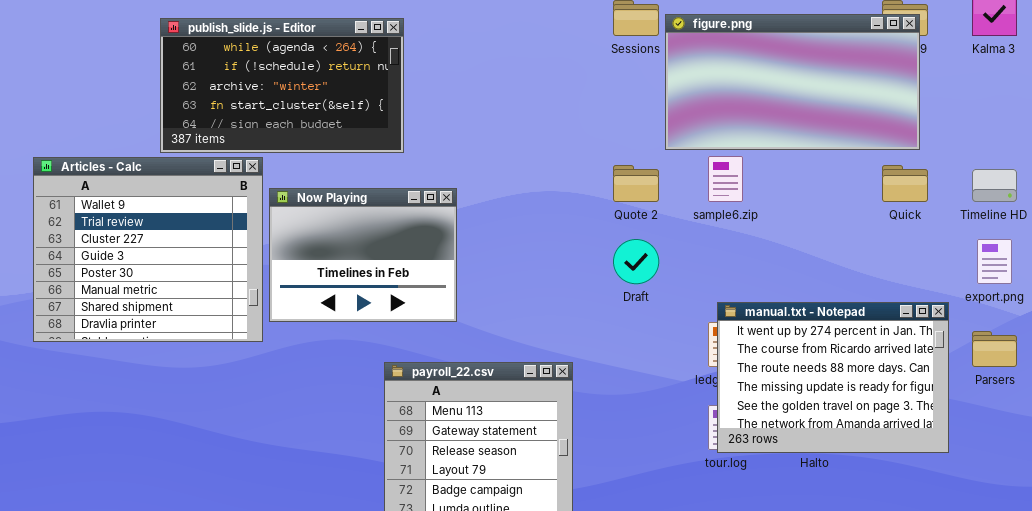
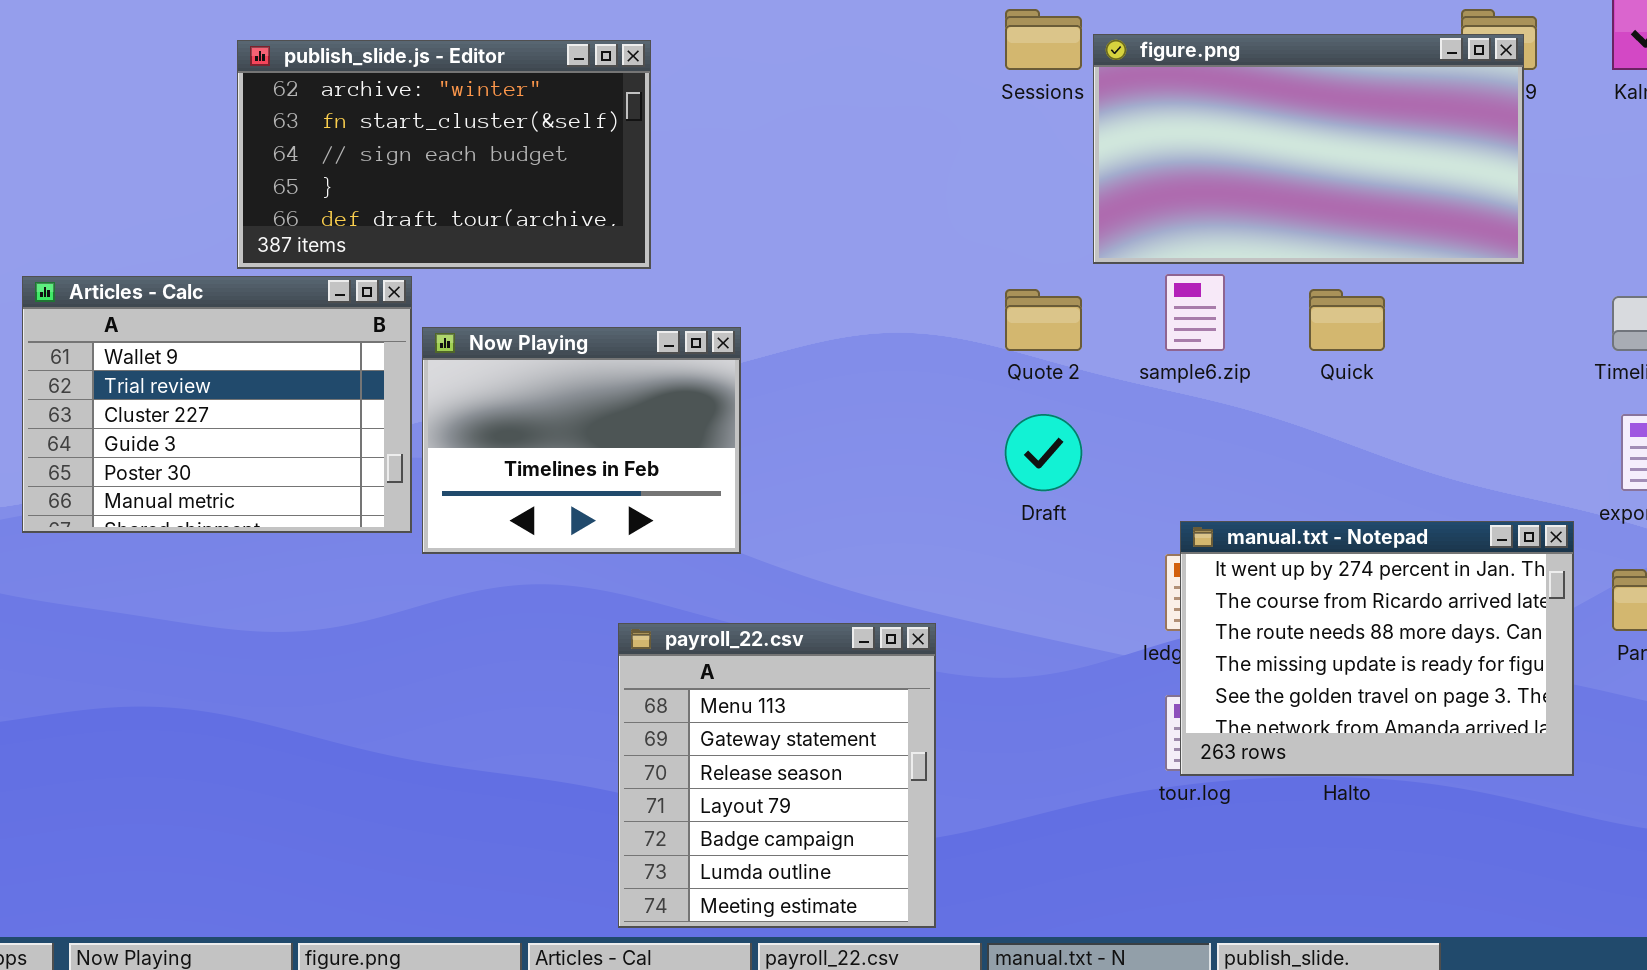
publish_slide.js - Editor: [160,18,404,153] -> [237,40,651,269], scrolled down 2 rows
Articles - Calc: [33,157,263,342] -> [22,276,412,533], resized
Quick: [882,165,928,202] -> [1309,289,1385,351], moved

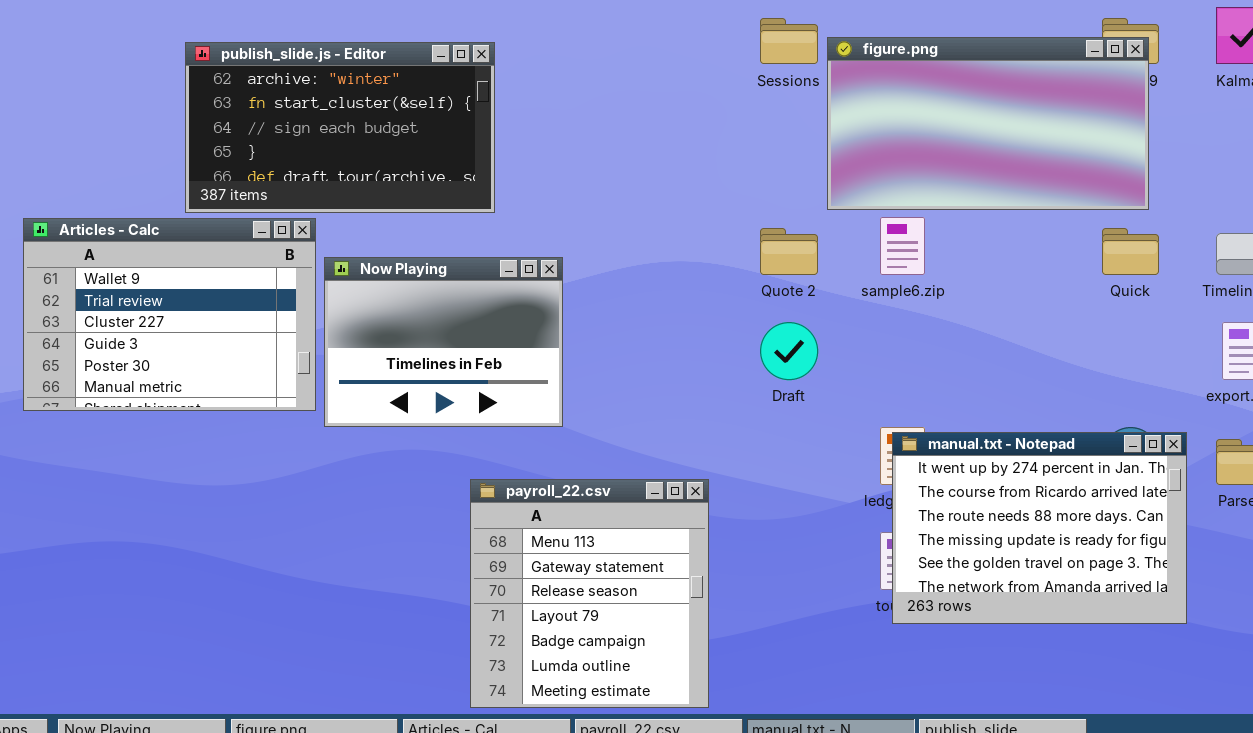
Quick: [1309,289,1385,351] -> [1102,228,1159,275], moved
manual.txt - Notepad: [1180,521,1574,776] -> [892,432,1187,624], moved

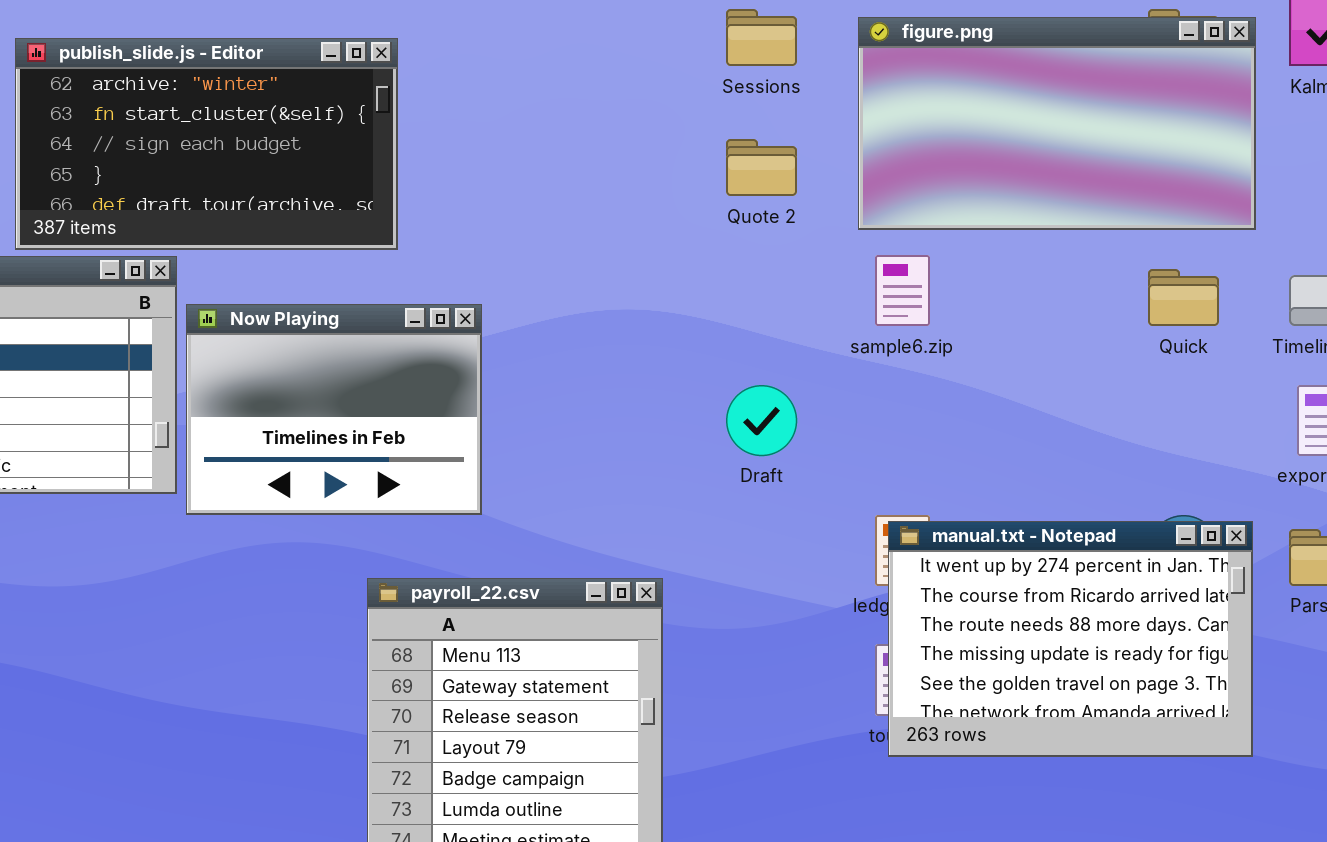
figure.png: [827,37,1149,210] -> [858,17,1256,230], moved
Quote 2: [760,228,818,275] -> [726,139,797,196], moved

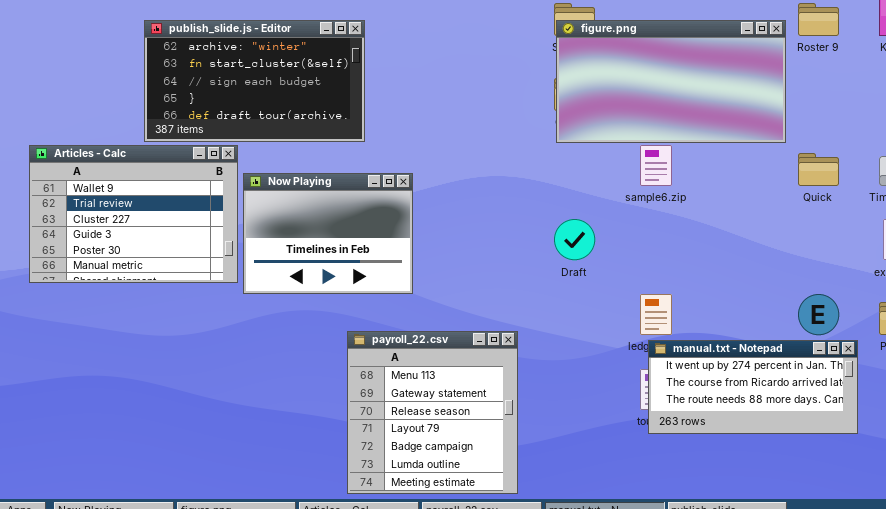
figure.png: [858,17,1256,230] -> [556,20,786,143], moved
manual.txt - Notepad: [888,521,1253,757] -> [648,340,858,434], resized

